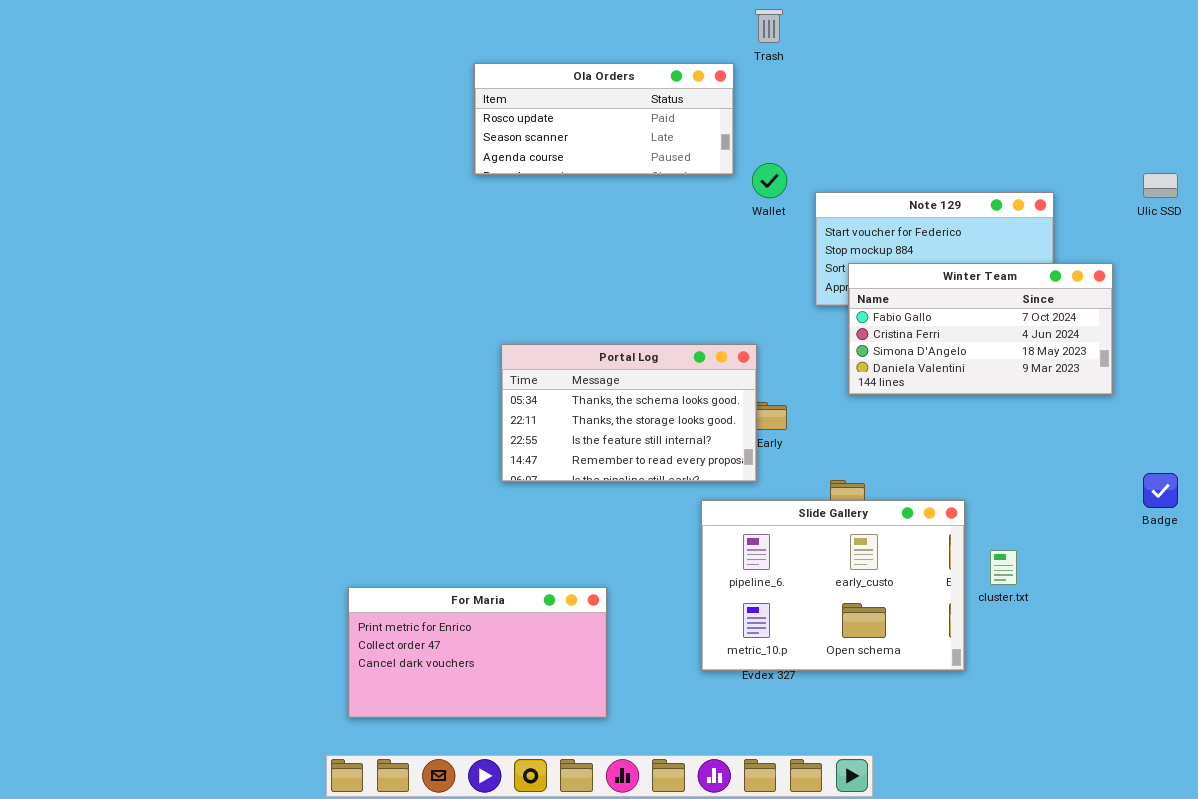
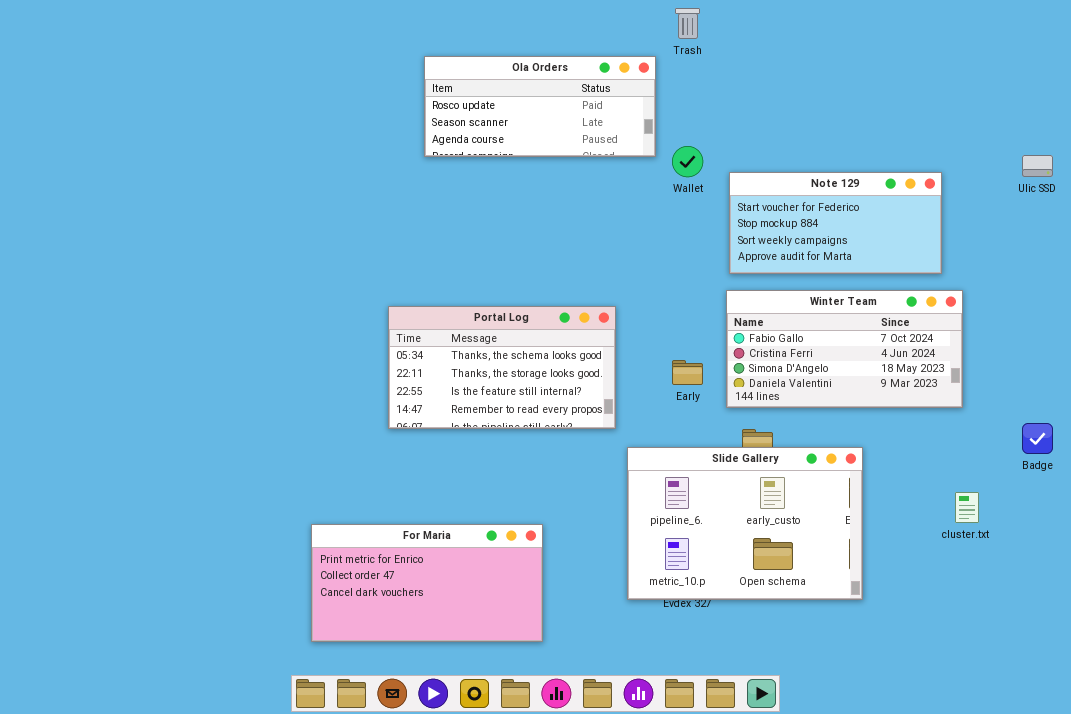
Winter Team: [848,263,1113,395] -> [726,290,963,408], moved
Portal Log: [501,344,757,482] -> [388,306,616,429], moved
cluster.txt: [990,550,1017,585] -> [955,492,979,523], moved

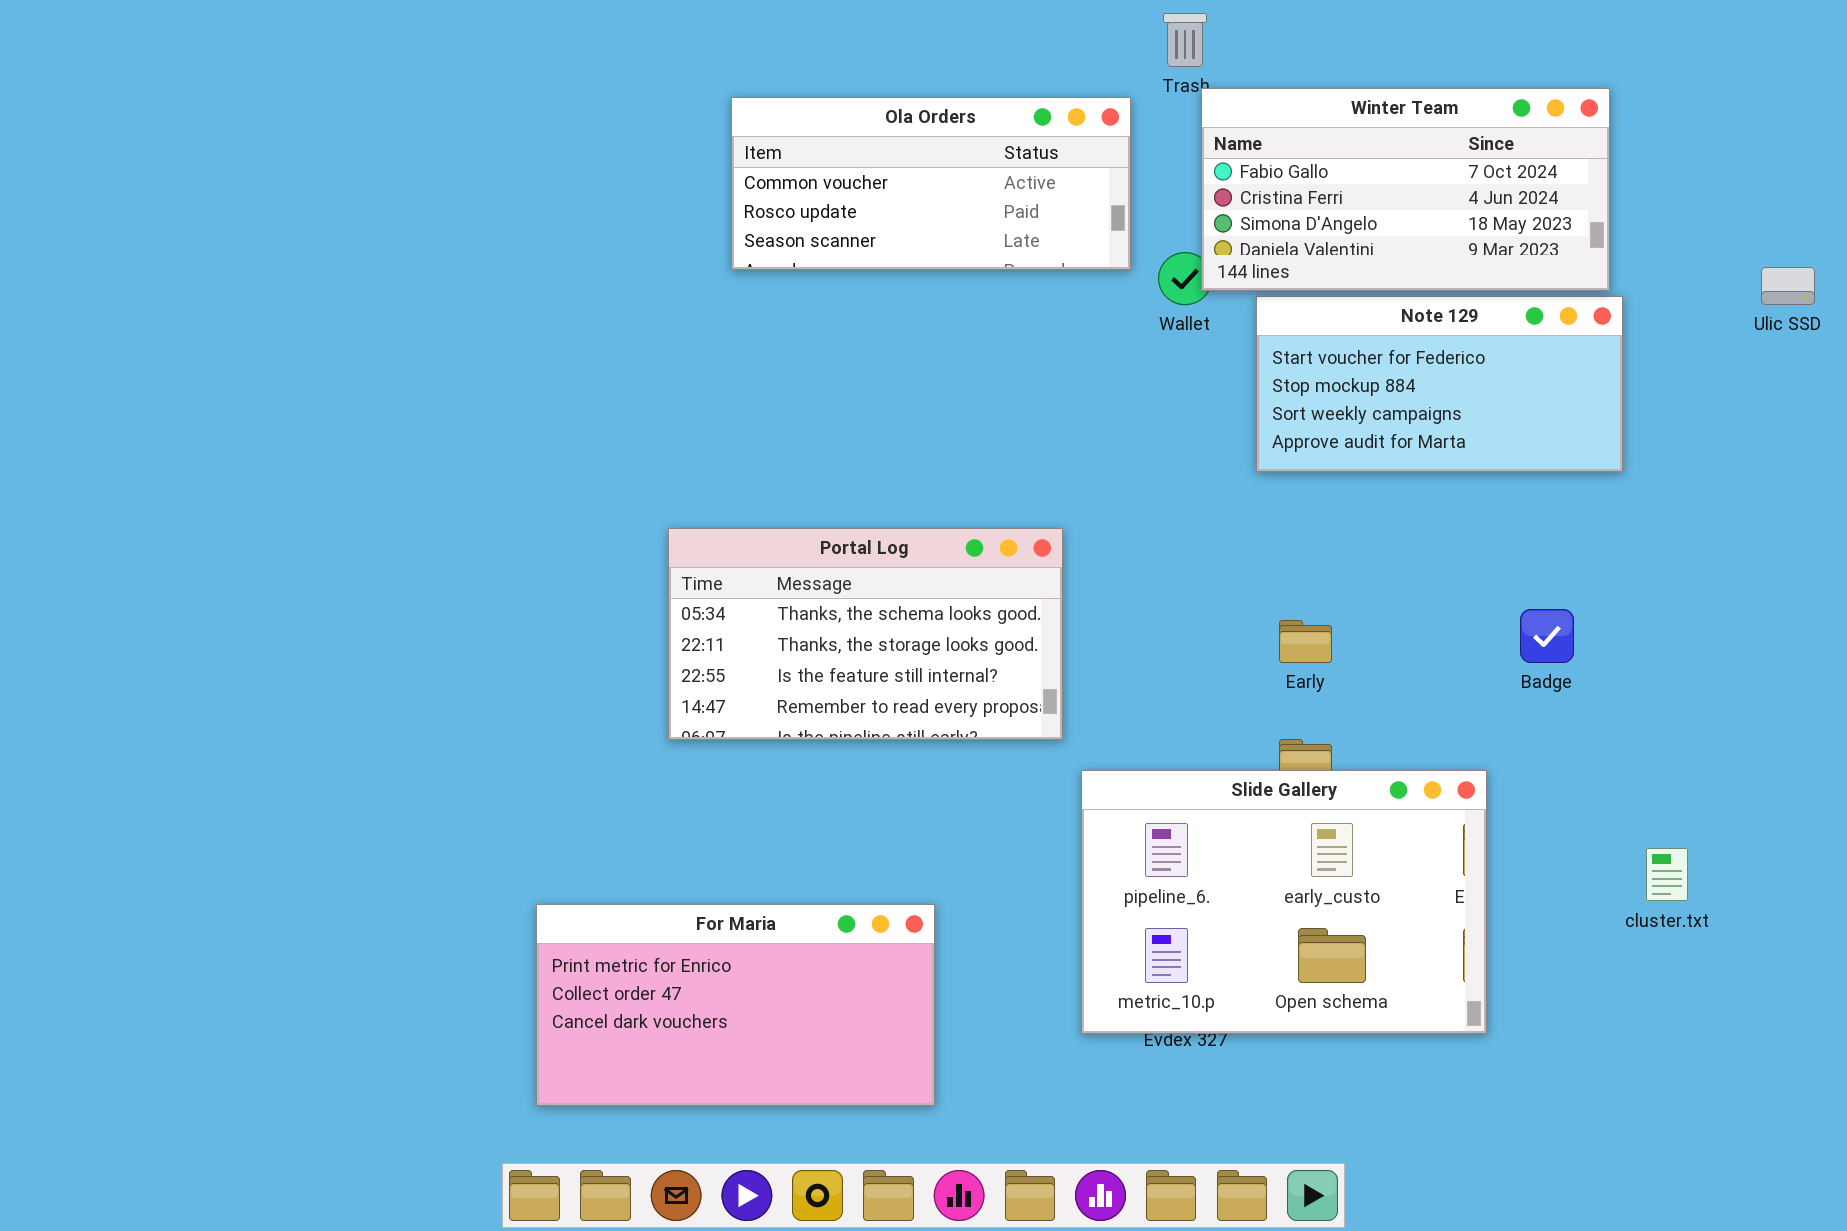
Ola Orders: [424,56,656,157] -> [731,97,1131,270], scrolled up 1 row
Winter Team: [726,290,963,408] -> [1201,88,1610,291], moved
Early: [672,360,703,385] -> [1279,620,1332,663], moved
Badge: [1022,423,1053,454] -> [1520,609,1574,663], moved

